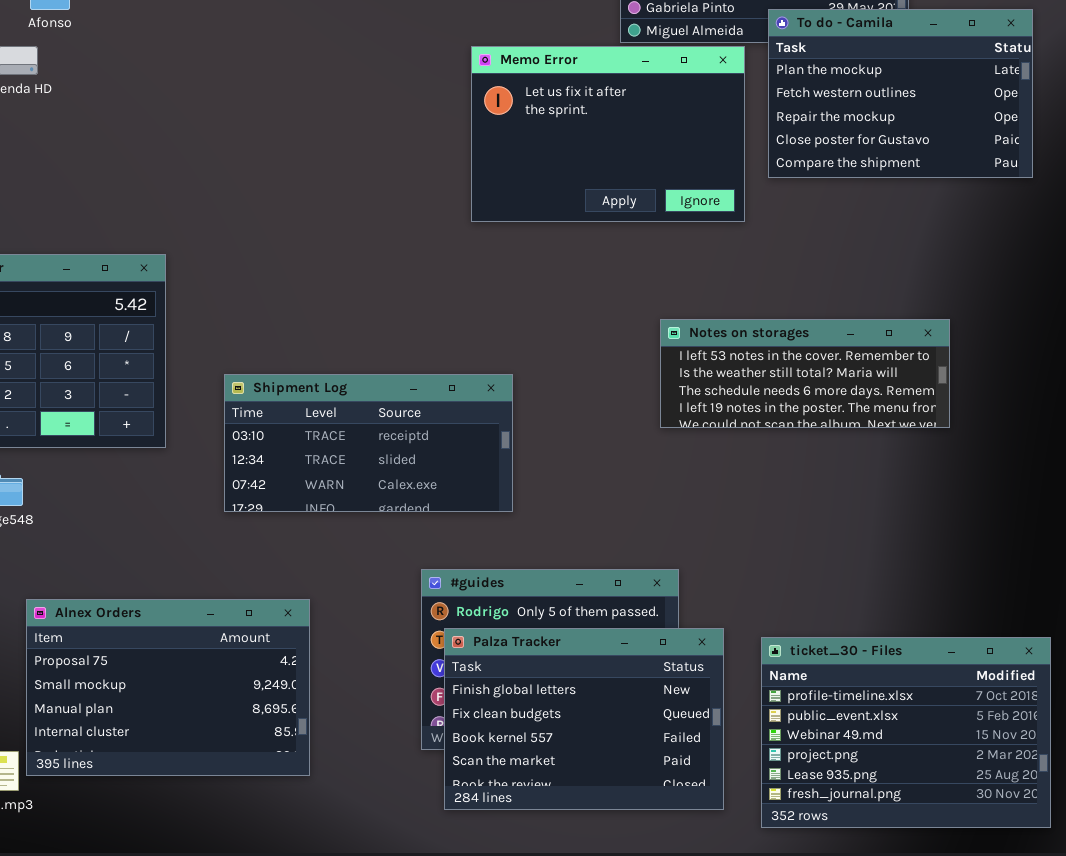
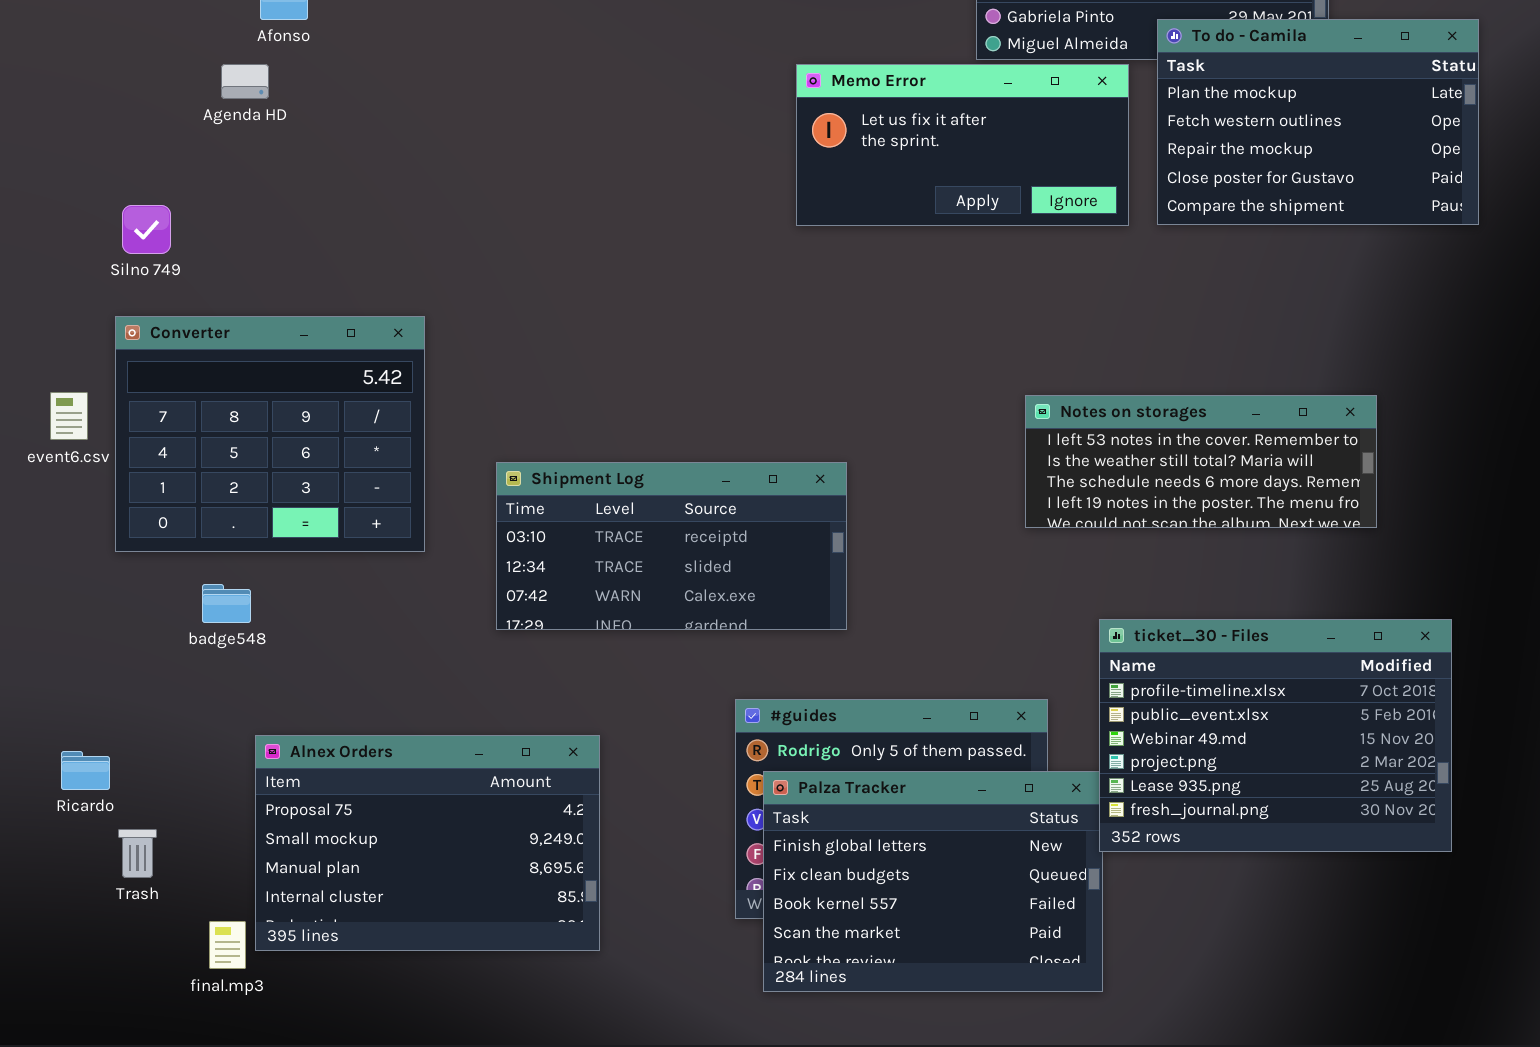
Memo Error: [471,46,745,222] -> [796,64,1129,226], resized
ticket_30 - Files: [761,637,1051,828] -> [1099,619,1452,852], moved

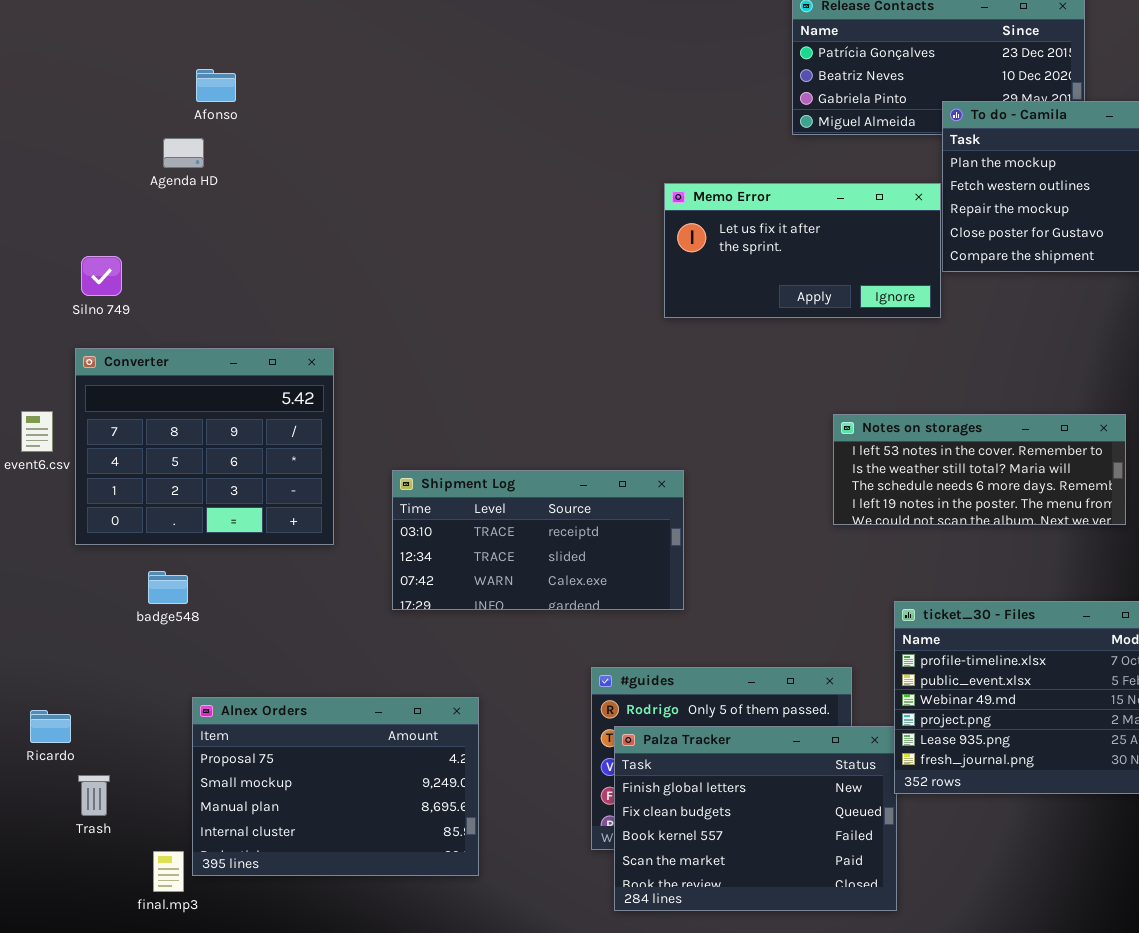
Memo Error: [796,64,1129,226] -> [664,183,941,318], moved

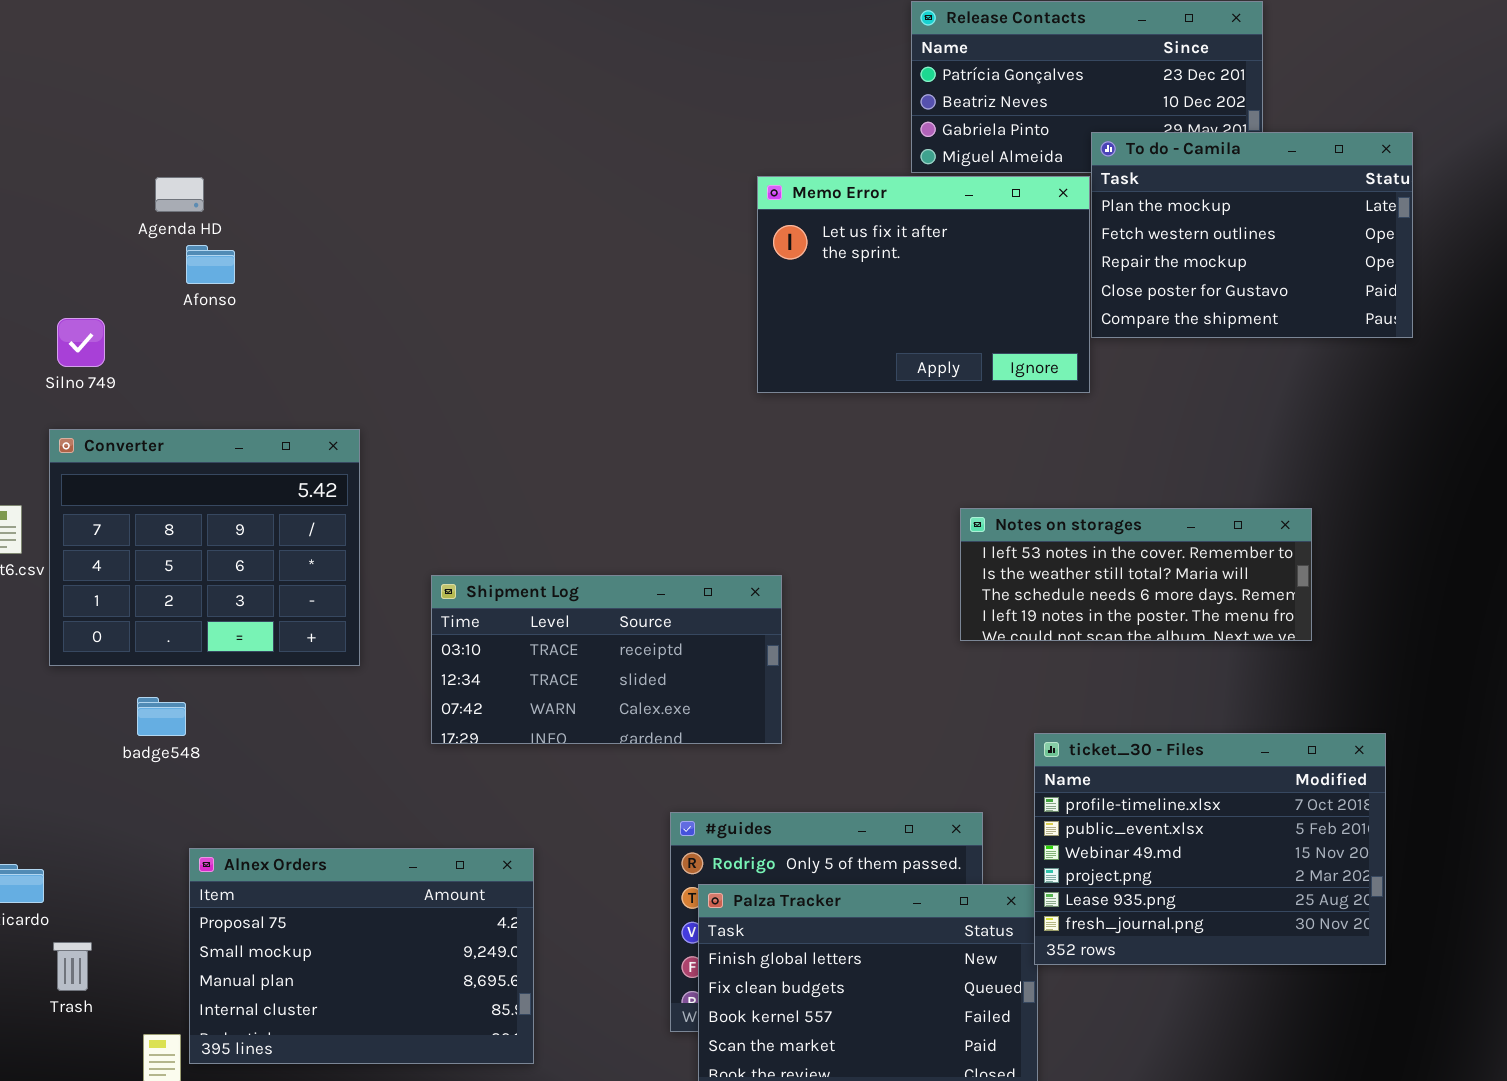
Afonso: [196,69,236,102] -> [186,245,235,284], moved
Memo Error: [664,183,941,318] -> [757,176,1090,393], resized

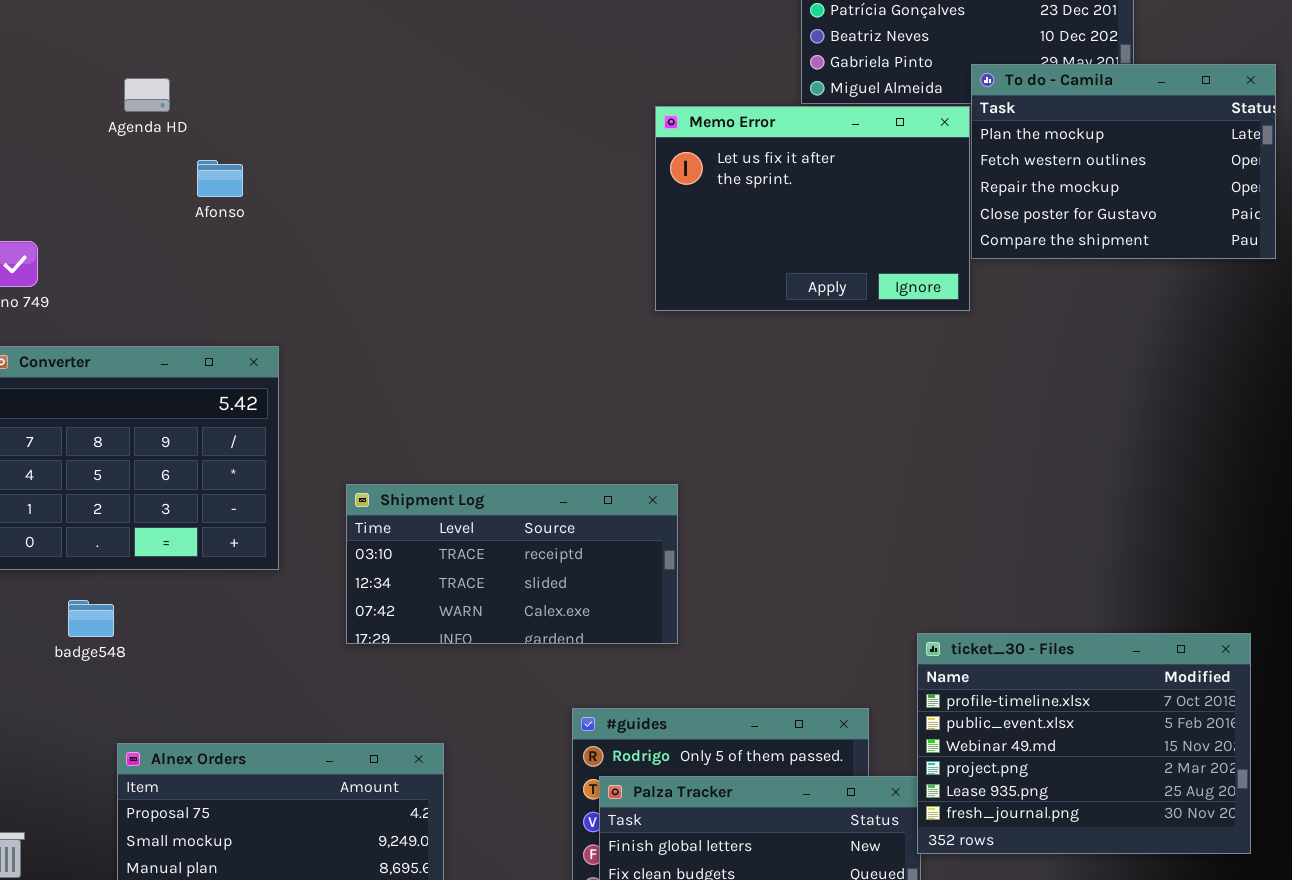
Agenda HD: [155,177,204,212] -> [124,78,170,112], moved
Afonso: [186,245,235,284] -> [197,160,243,197], moved
Notes on storages: [960,508,1312,641] -> none, closed

